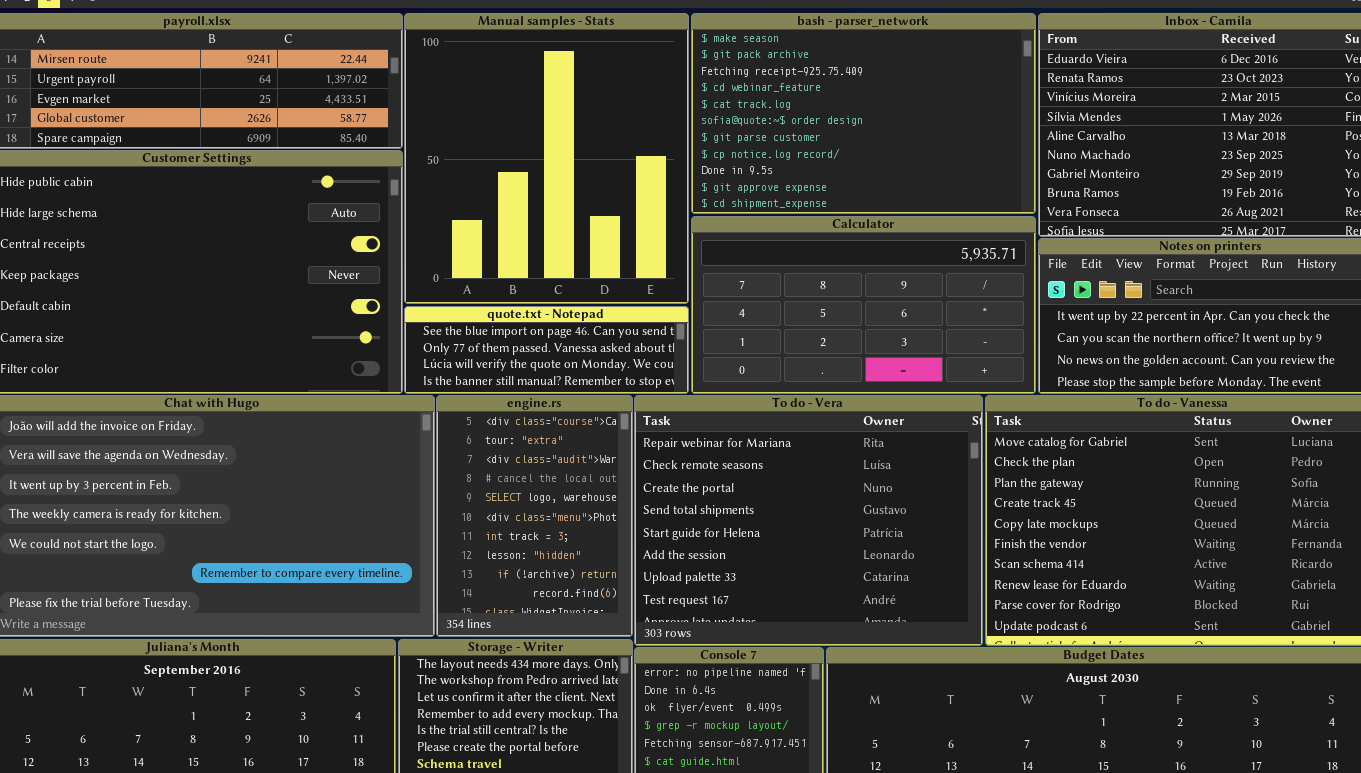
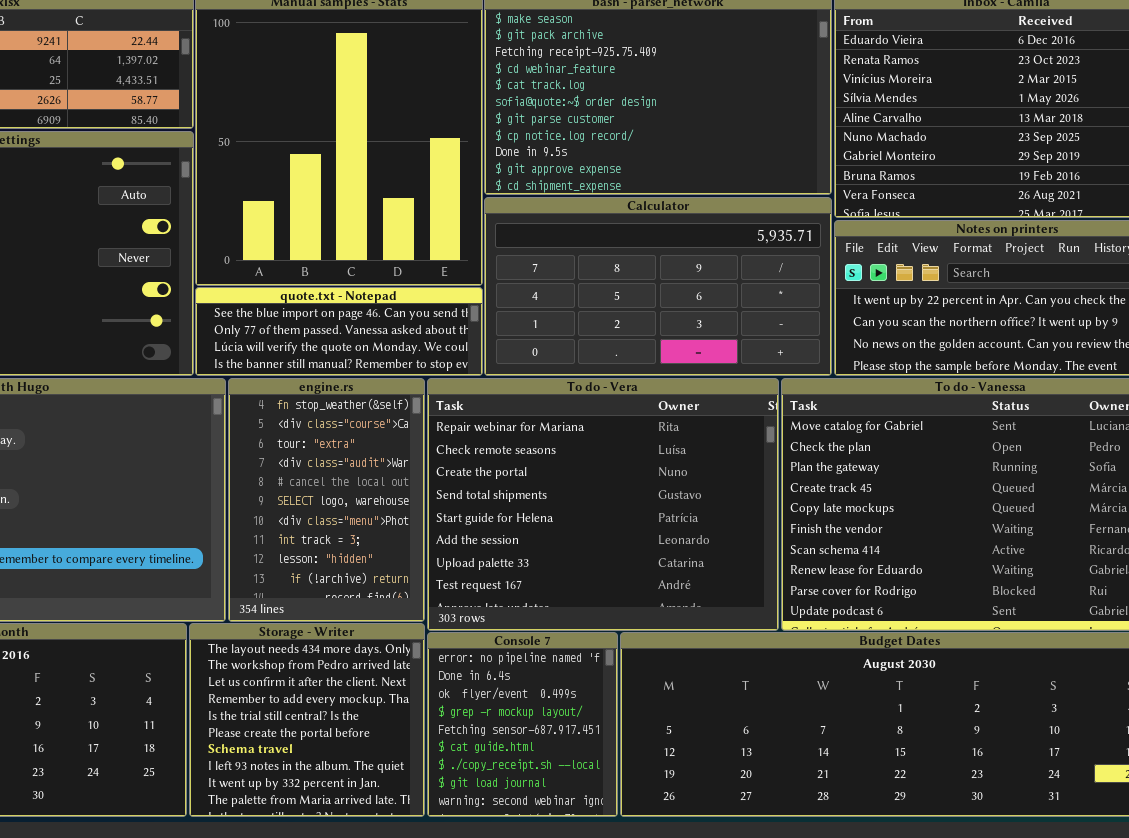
engine.rs: [436,395,633,637] -> [228,378,425,622], scrolled up 1 row

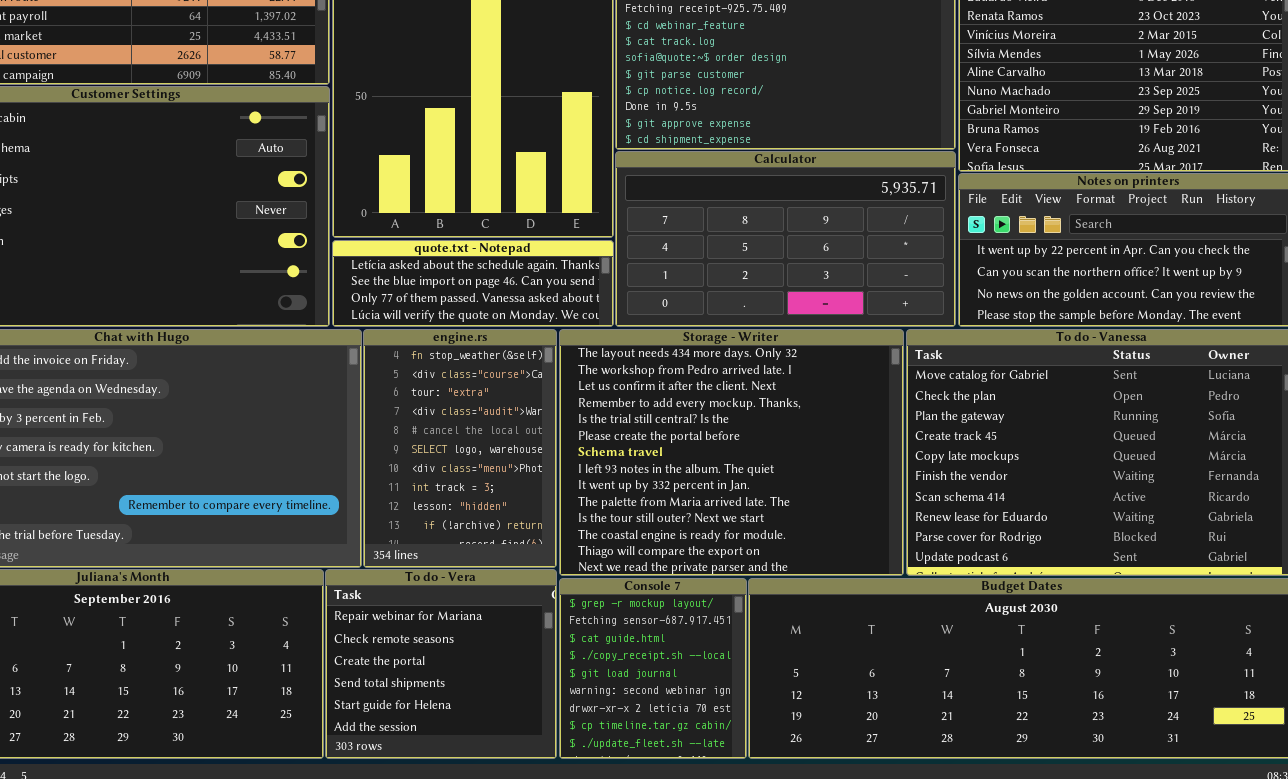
quote.txt - Notepad: [195,287,483,376] -> [332,240,614,327], scrolled up 1 row
To do - Vera: [427,378,779,631] -> [325,569,557,759], moved, resized
Storage - Writer: [189,623,425,817] -> [559,329,904,576], moved, resized
Console 7: [427,632,618,817] -> [559,578,747,759], scrolled down 3 rows

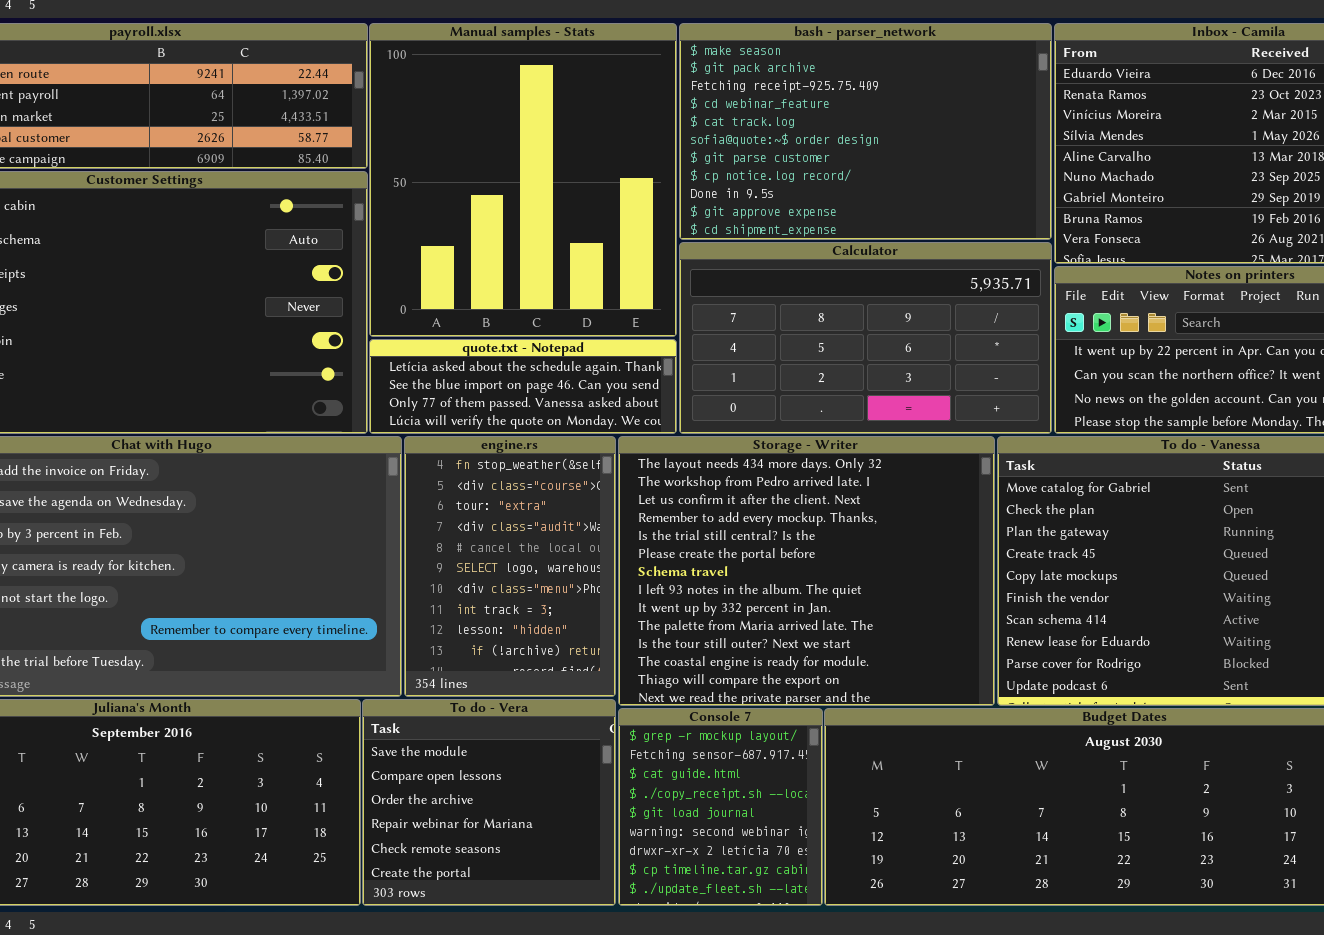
To do - Vera: [325,569,557,759] -> [362,699,616,906], scrolled up 3 rows

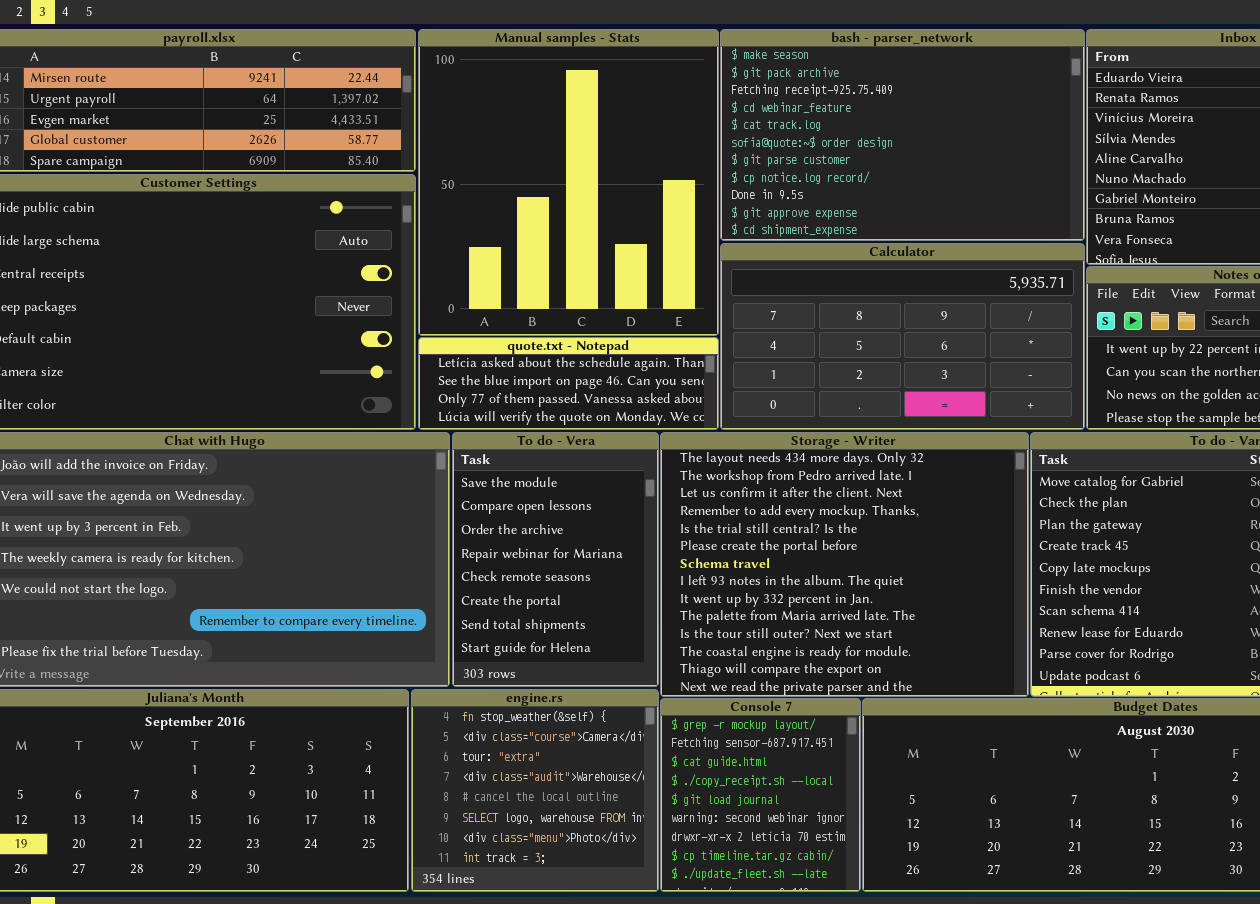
engine.rs: [404,436,616,697] -> [411,689,659,892], moved, resized
To do - Vera: [362,699,616,906] -> [452,432,659,687], moved, resized

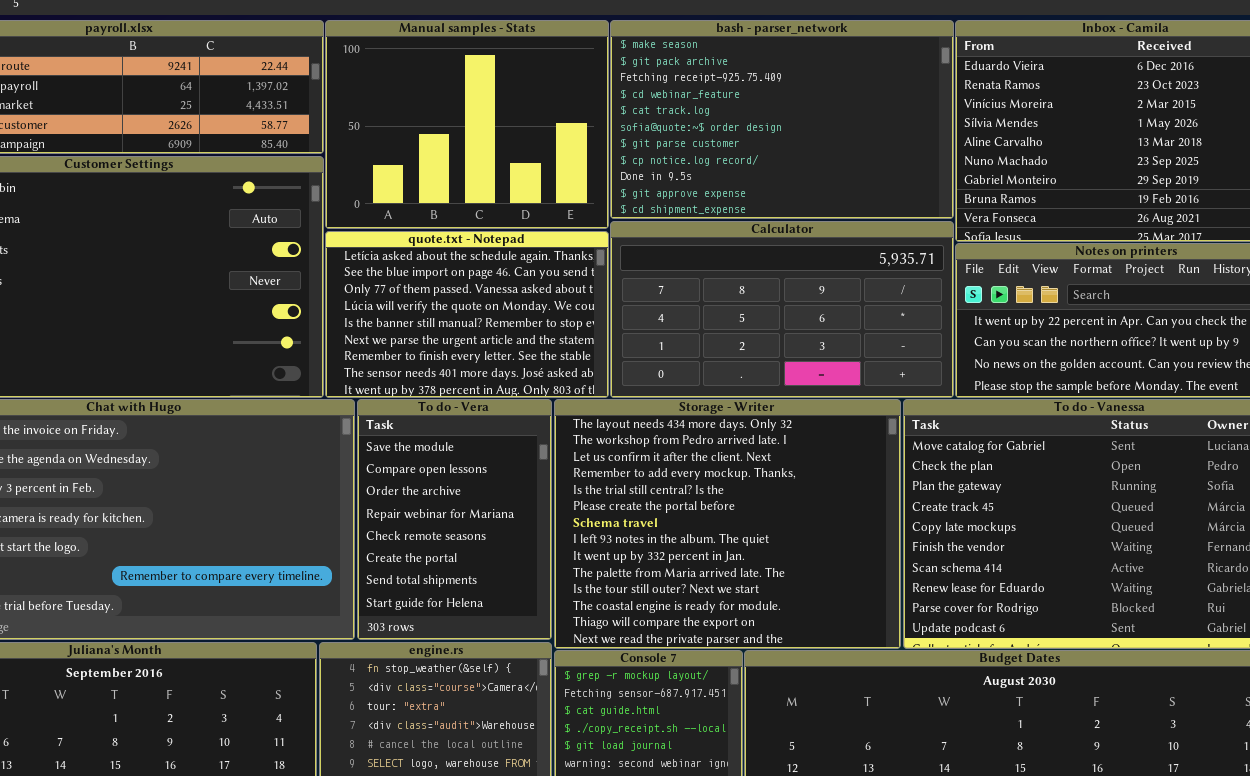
Manual samples - Stats: [418,29,719,336] -> [325,20,609,229], resized
quote.txt - Notepad: [418,337,719,430] -> [325,231,609,398], resized

